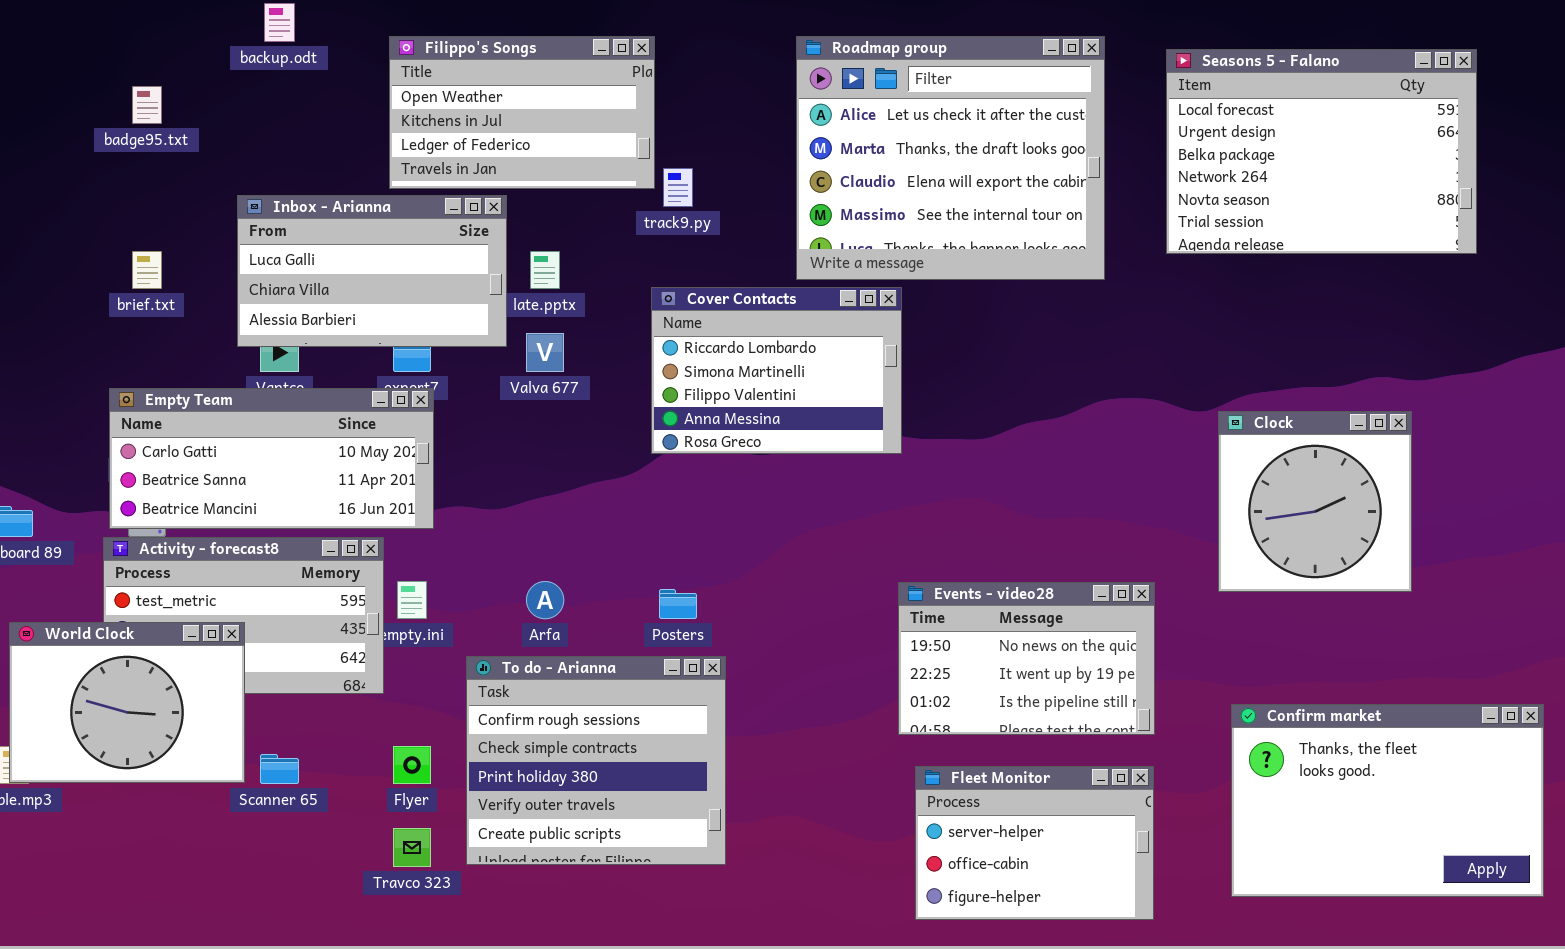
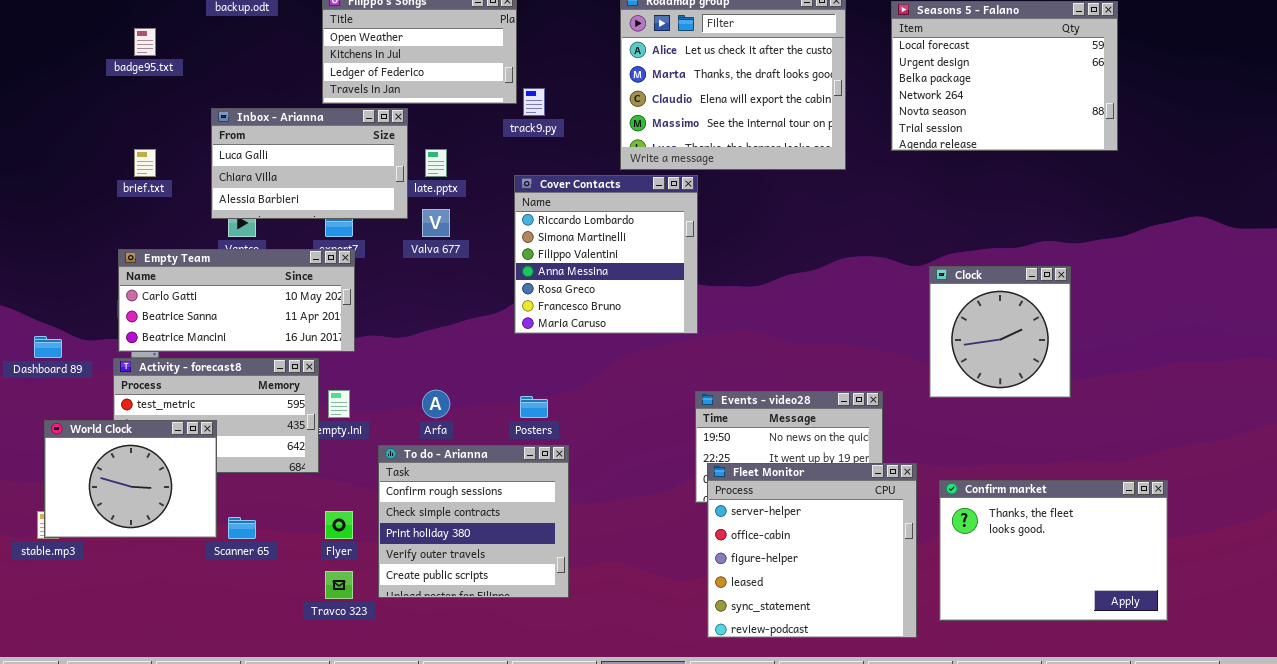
Cover Contacts: [651,287,902,454] -> [514,175,698,334], resized
Fleet Monitor: [915,766,1154,920] -> [707,463,917,638], resized

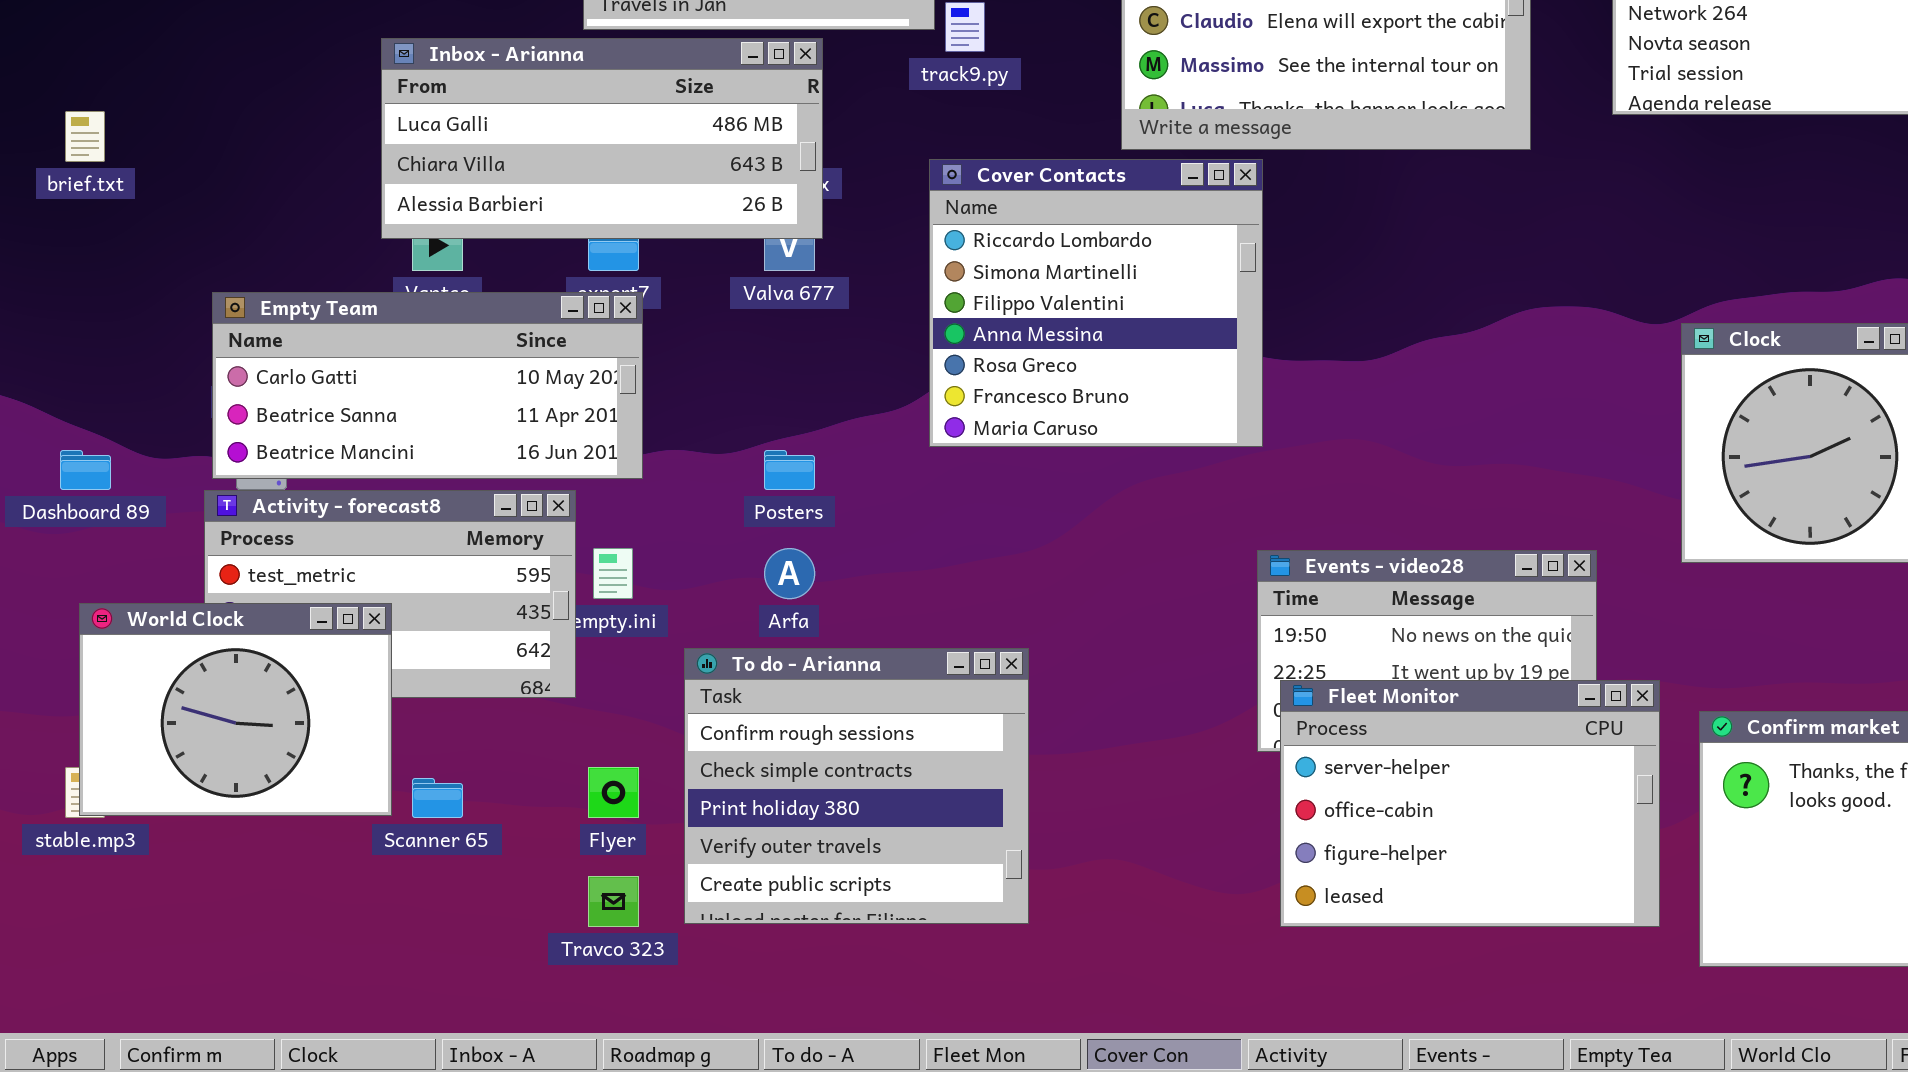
Inbox - Arianna: [211,108,408,219] -> [381,38,823,239], resized
brief.txt: [134,149,156,177] -> [65,111,105,162], moved
Posters: [520,396,548,418] -> [764,450,815,490], moved
Fleet Monitor: [707,463,917,638] -> [1280,680,1660,927], resized

